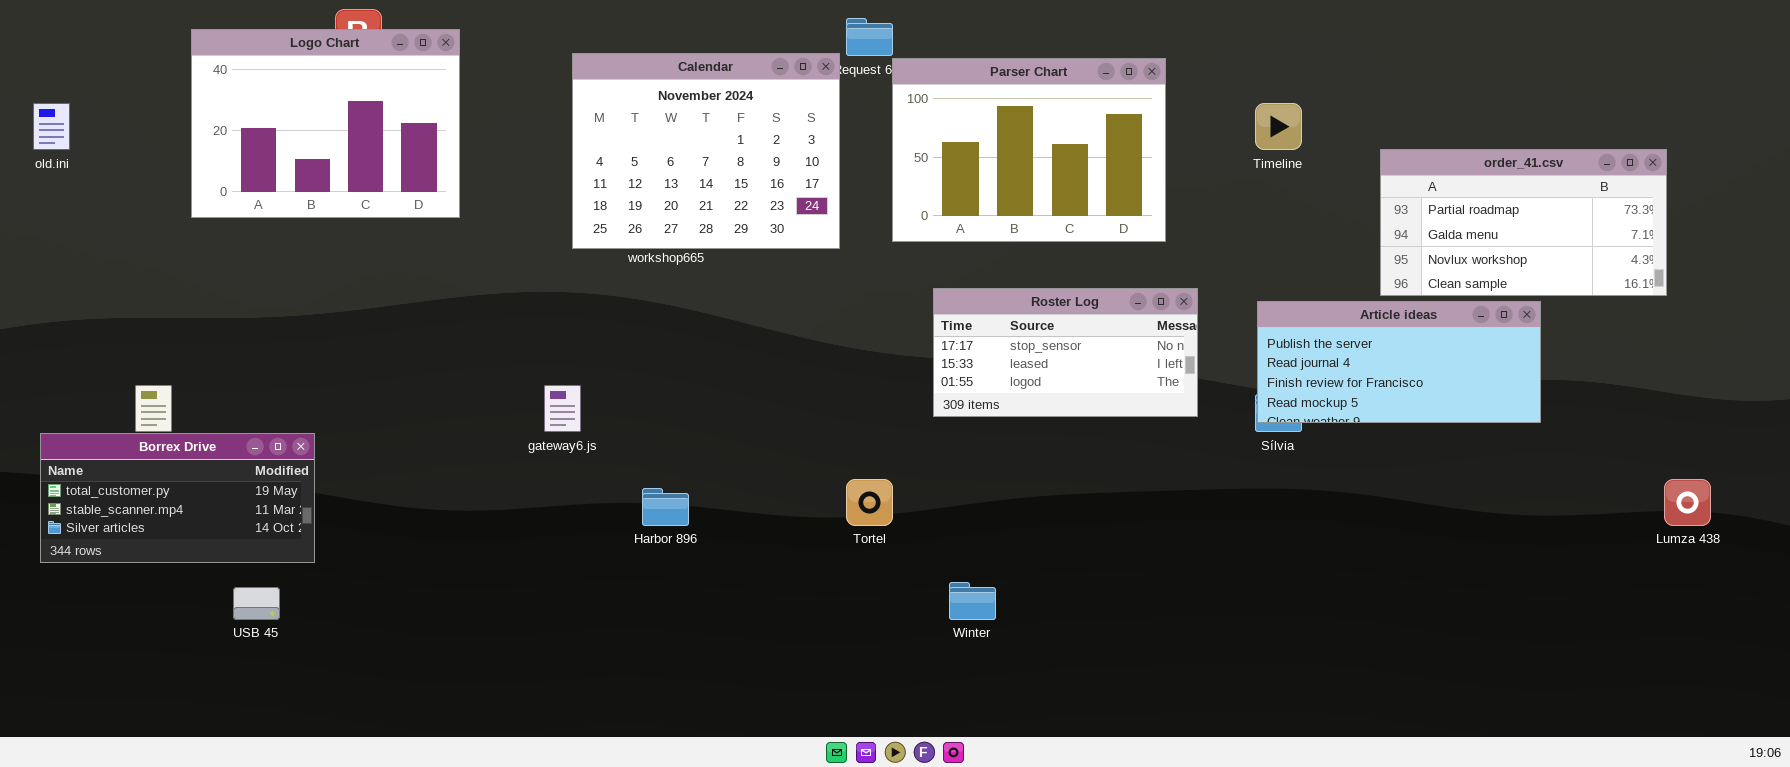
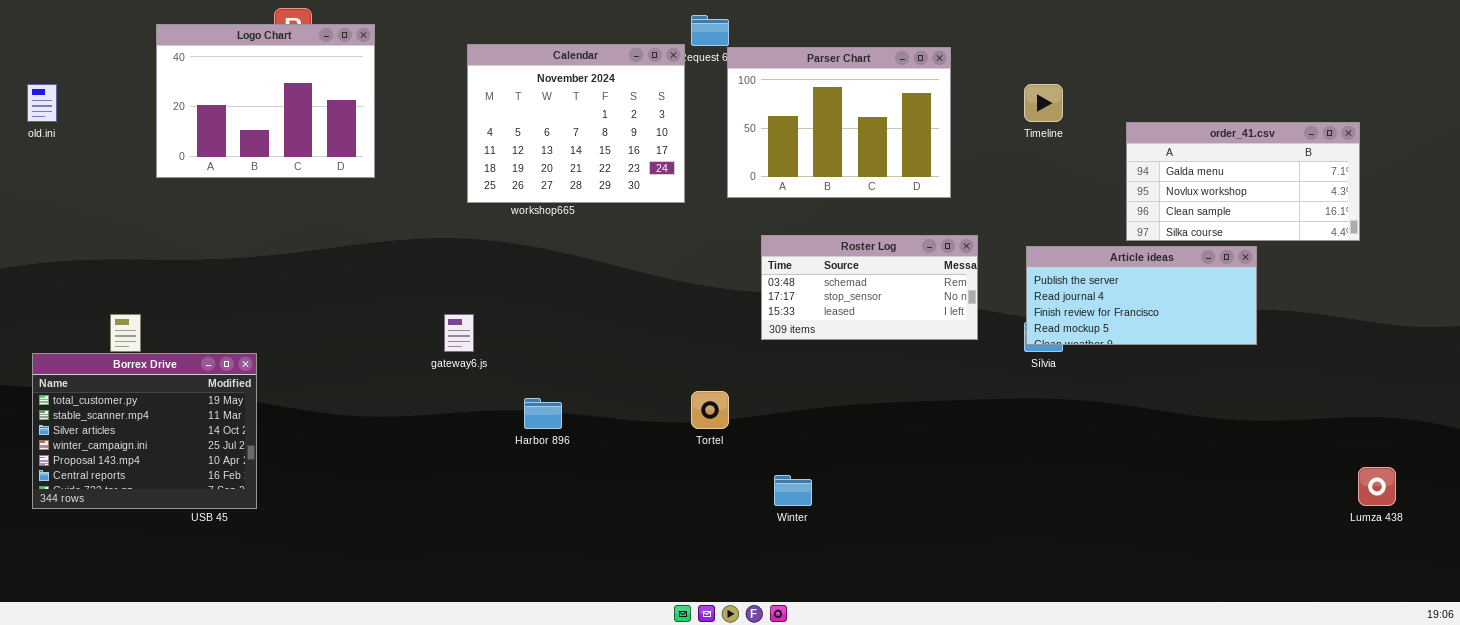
order_41.csv: [1380,149,1667,296] -> [1126,122,1360,241], scrolled down 1 row
Roster Log: [933,288,1198,417] -> [761,235,978,340], scrolled up 1 row
Borrex Drive: [40,433,315,563] -> [32,353,257,509], resized
Lumza 438: [1664,479,1711,526] -> [1358,467,1396,506], moved

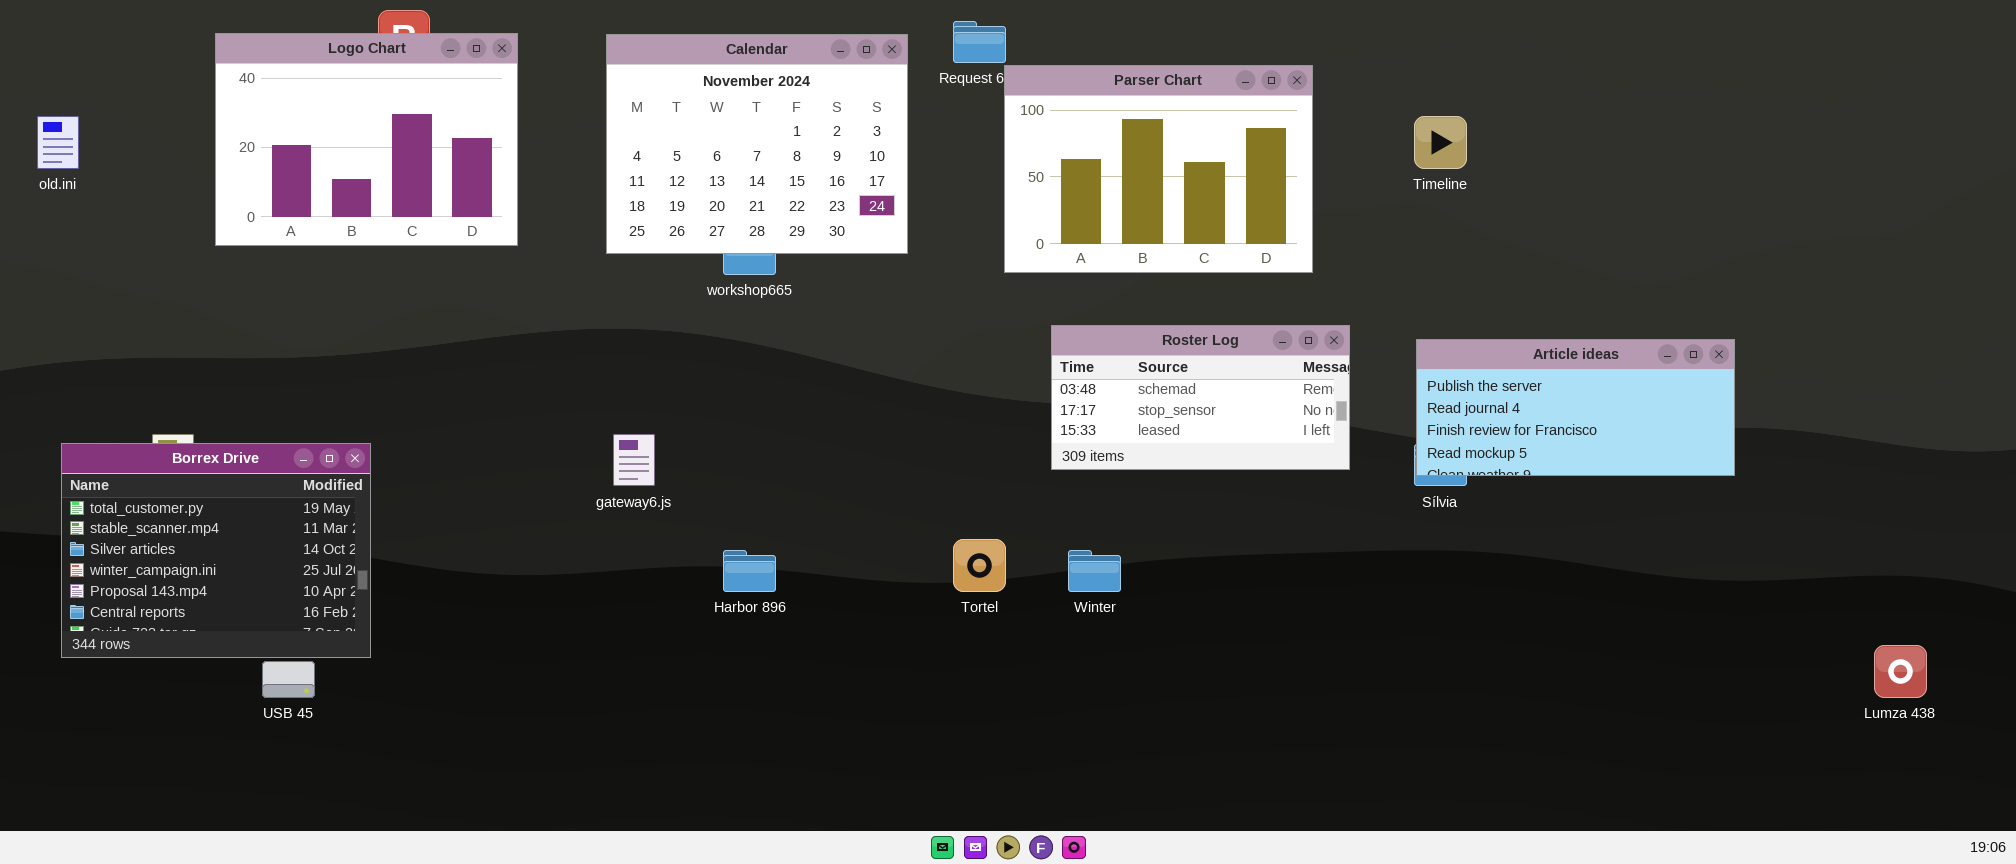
Calendar: [467,44,685,203] -> [606,34,908,254], moved
order_41.csv: [1126,122,1360,241] -> none, closed
Borrex Drive: [32,353,257,509] -> [61,443,371,658], moved
Winter: [774,475,812,506] -> [1068,550,1121,592], moved

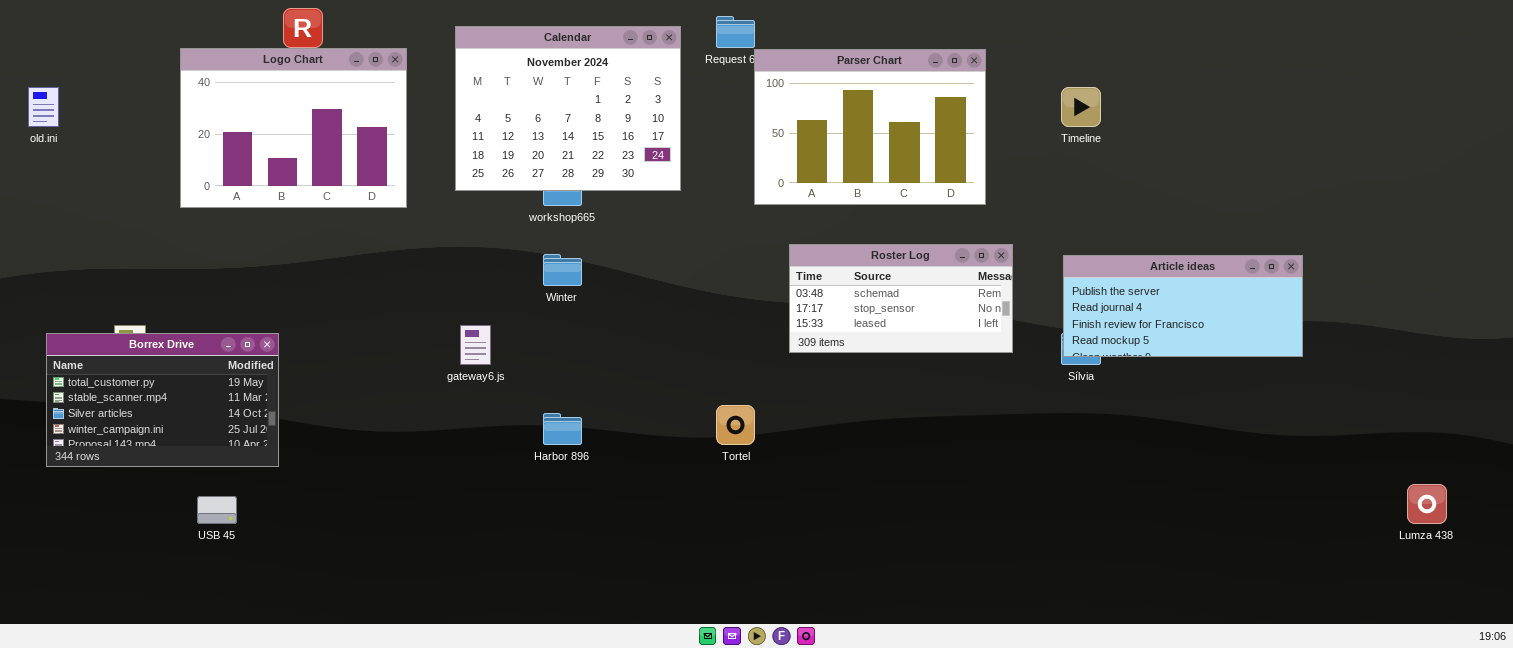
Logo Chart: [215,33,518,246] -> [180,48,407,208], moved
Borrex Drive: [61,443,371,658] -> [46,333,279,467], resized
Winter: [1068,550,1121,592] -> [543,254,582,286], moved

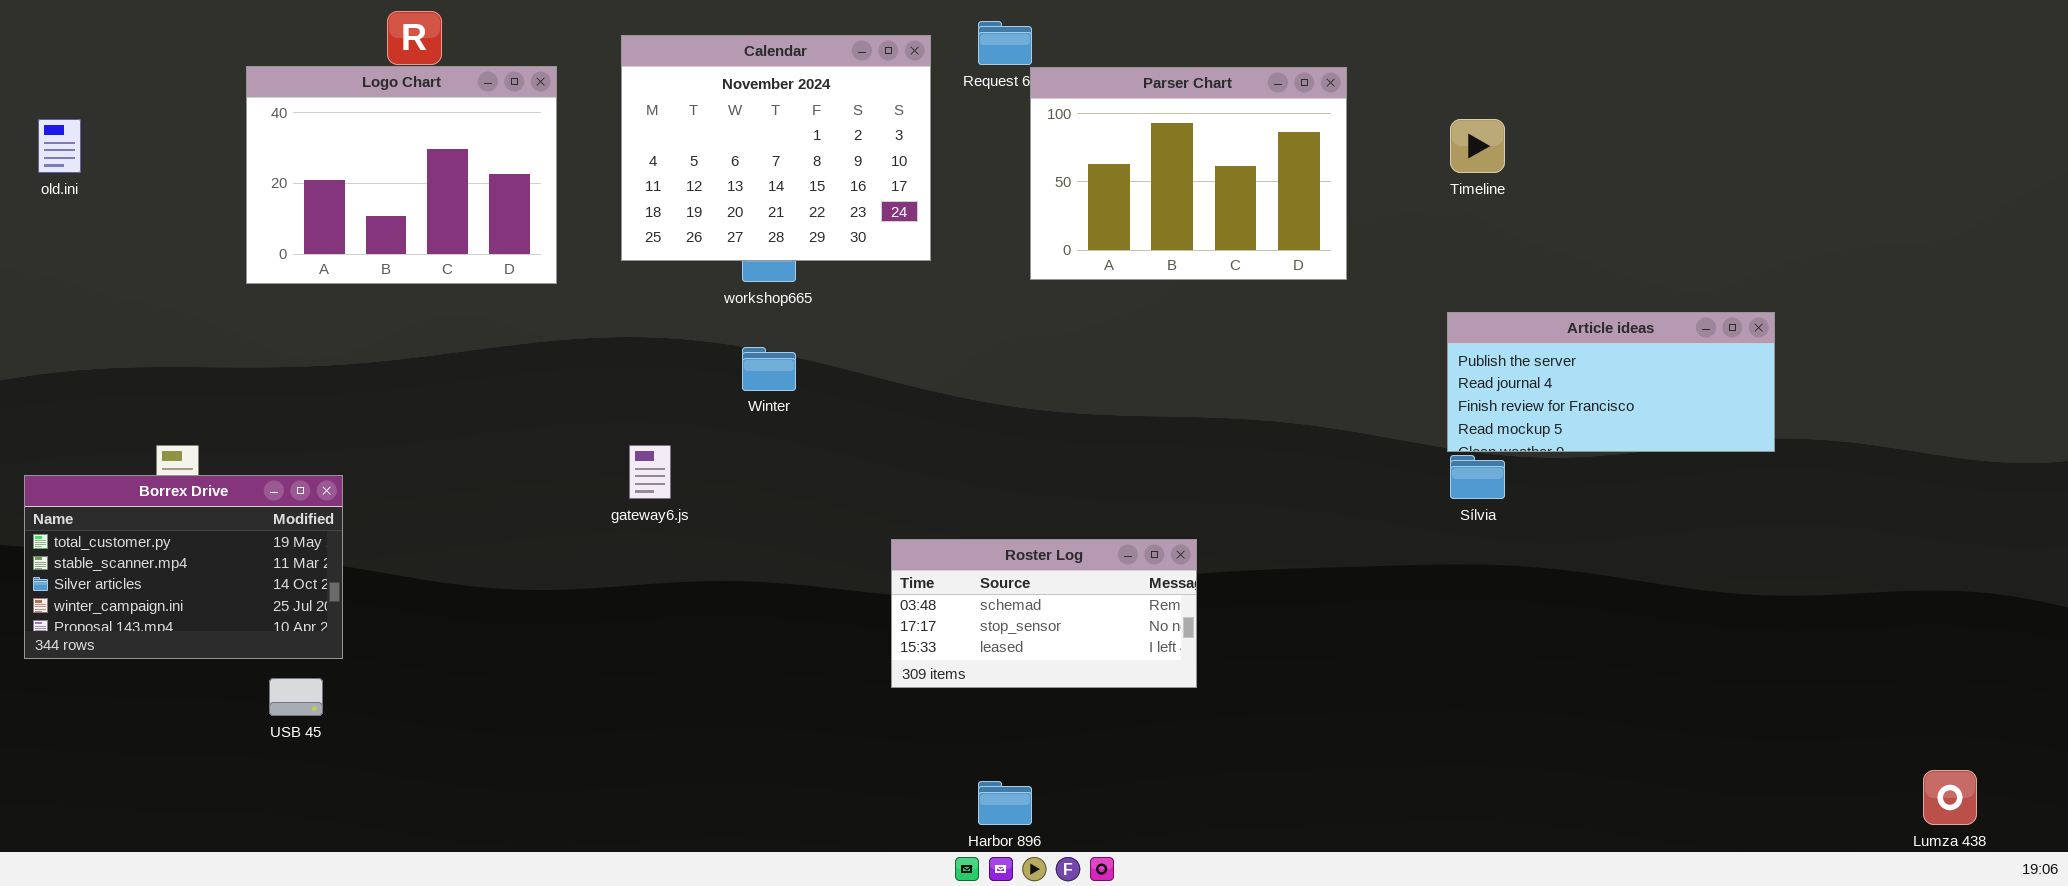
Roster Log: [789,244,1013,353] -> [891,539,1197,688], moved
Article ideas: [1063,255,1303,357] -> [1447,312,1775,452], moved
Borrex Drive: [46,333,279,467] -> [24,475,343,659], moved
Harbor 896: [543,413,582,445] -> [978,781,1032,825], moved
Lumza 438: [1407,484,1447,524] -> [1923,770,1977,825], moved

